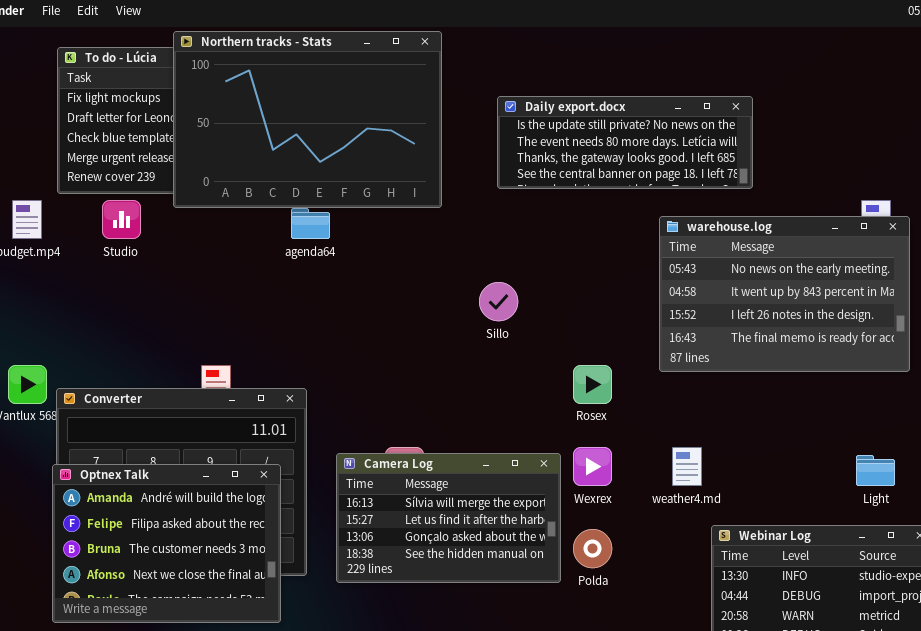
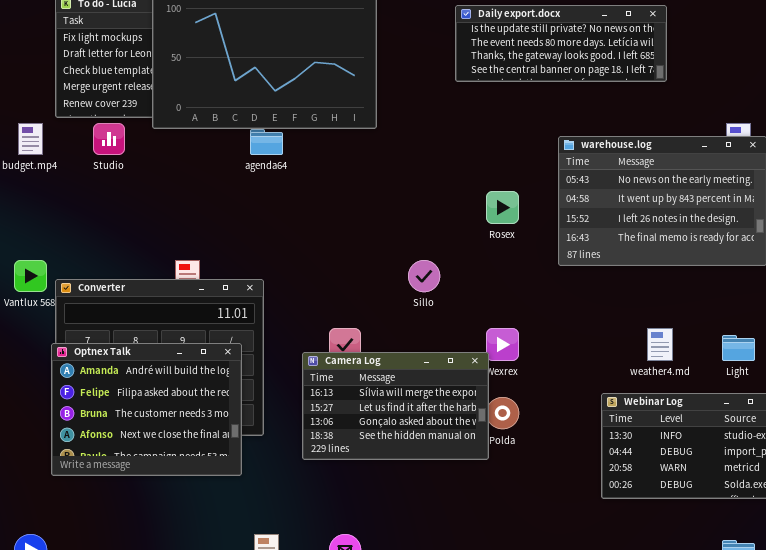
Daily export.docx: [497,96,753,189] -> [455,5,667,82], moved
Sillo: [479,282,518,321] -> [408,260,440,292], moved
Rosex: [573,365,612,404] -> [486,191,519,224], moved
weather4.md: [672,447,702,486] -> [647,328,673,361], moved
Camera Log: [336,453,561,583] -> [302,352,489,460], moved

